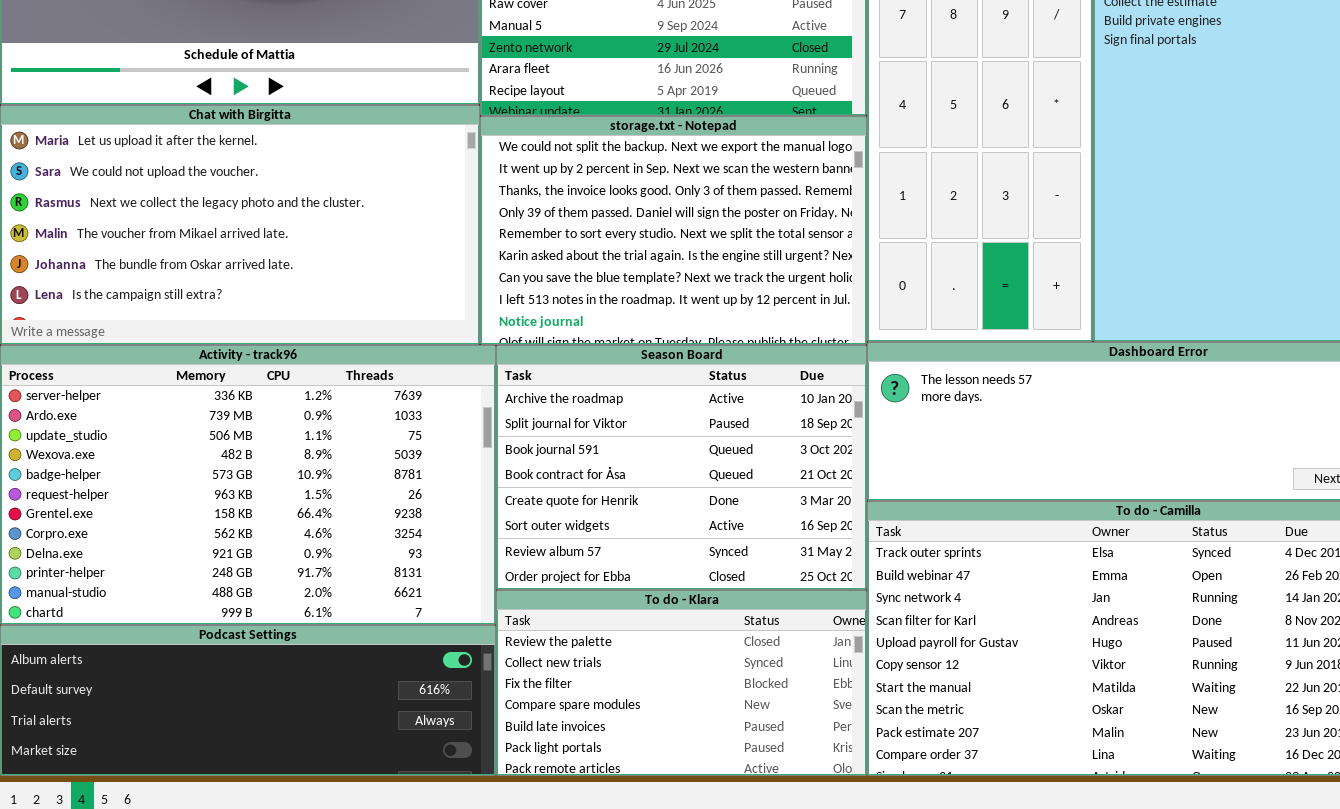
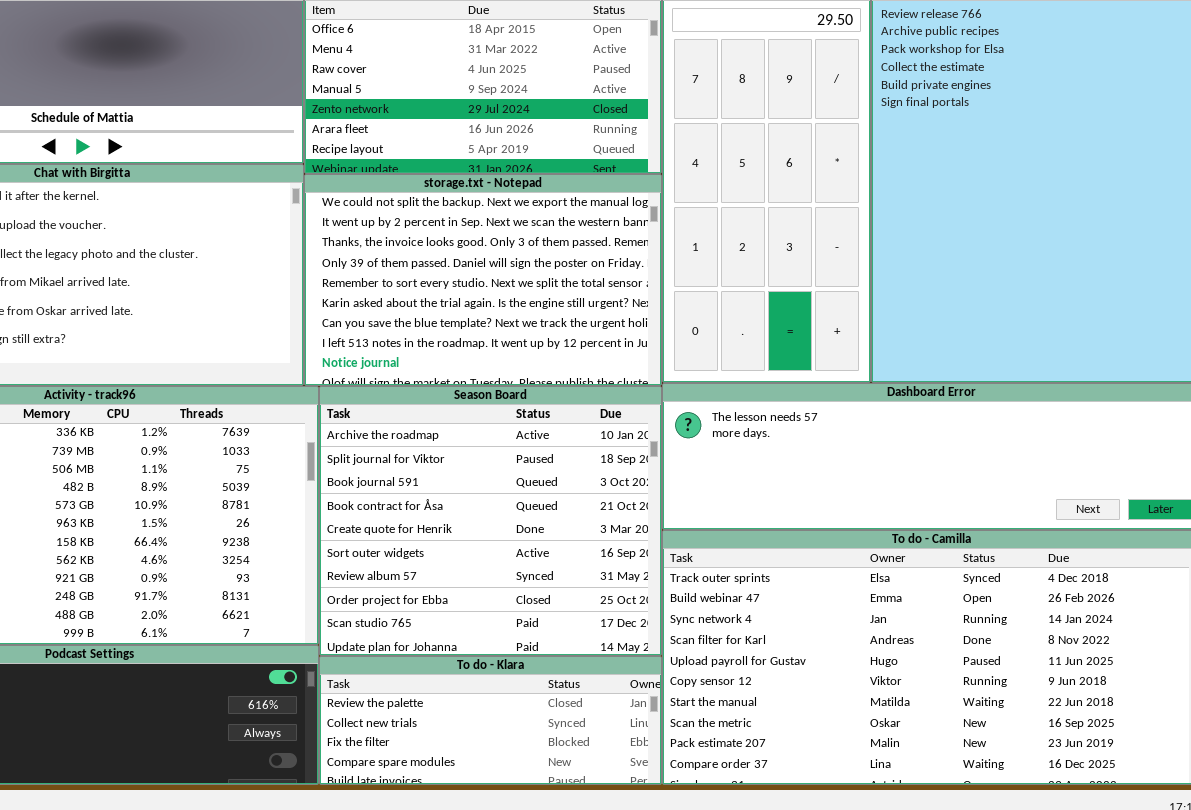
Season Board: [496,345,867,590] -> [319,386,662,656], resized
To do - Klara: [496,590,867,776] -> [319,656,662,785], resized

